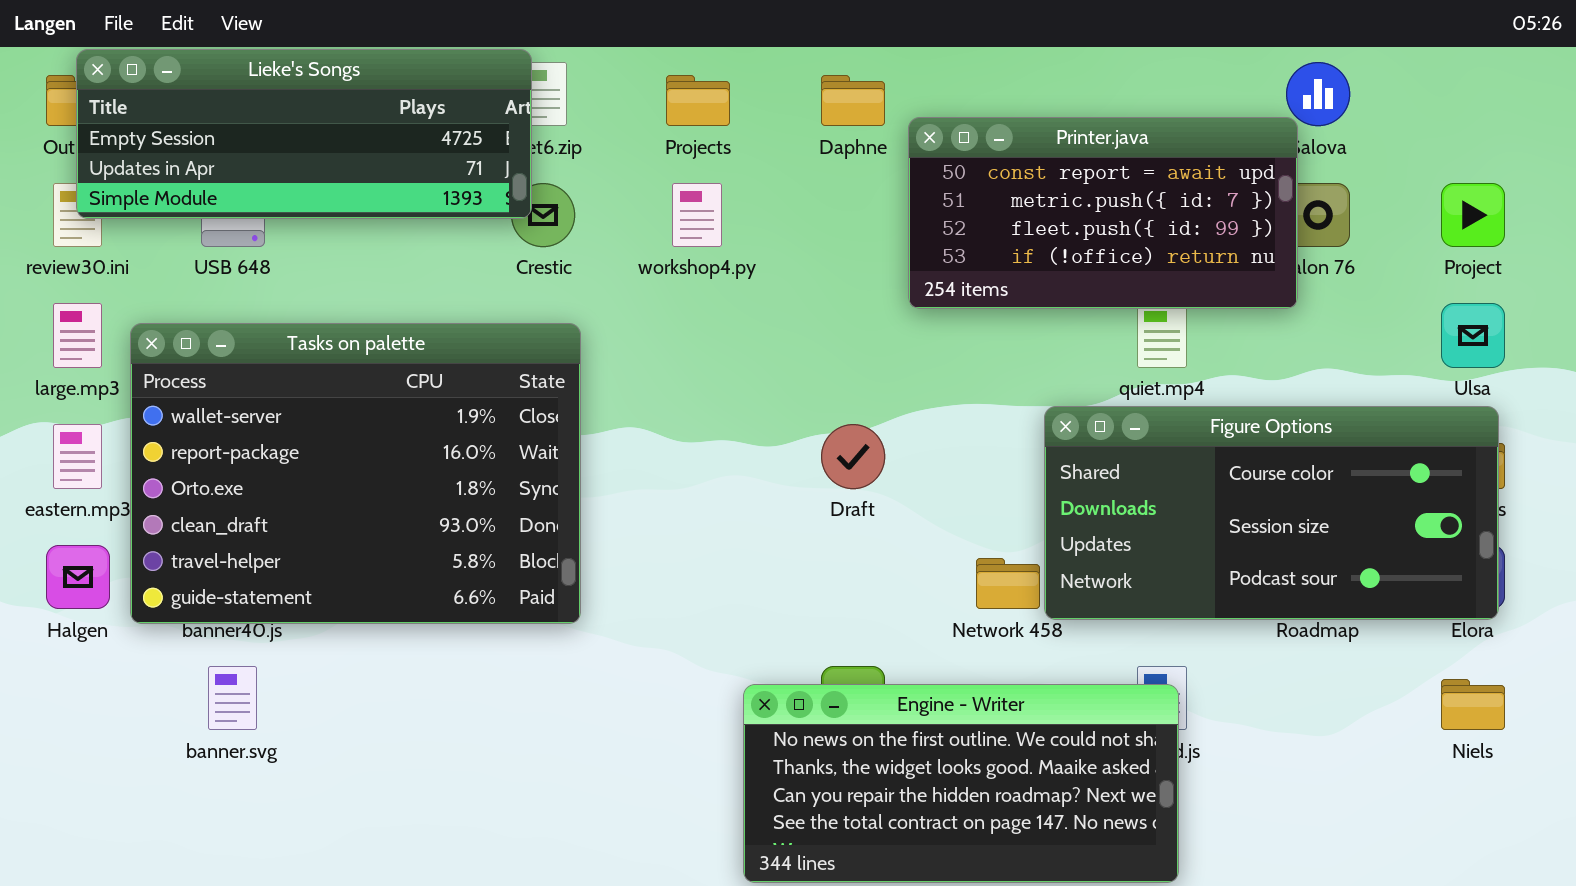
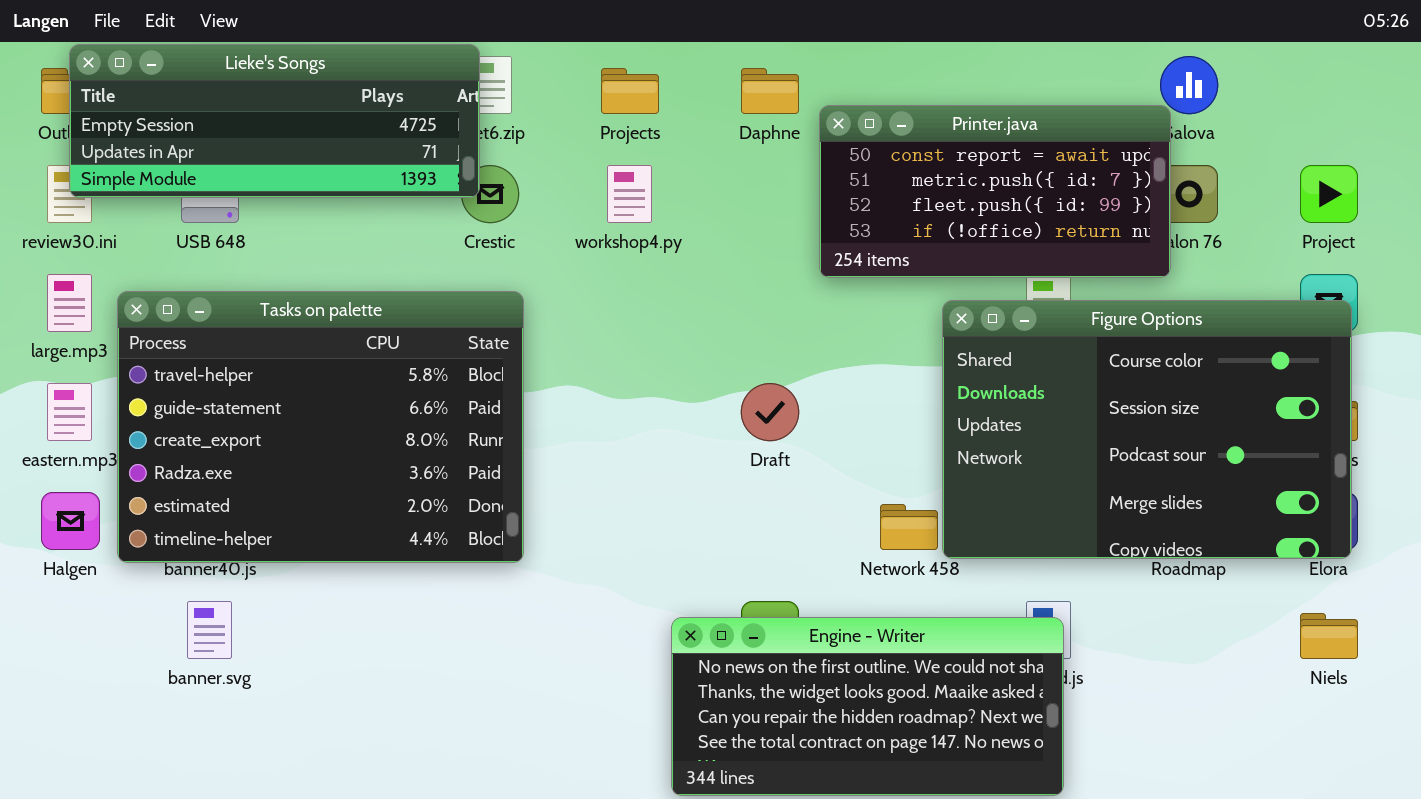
Tasks on palette: [130,323,581,624] -> [117,291,524,563], scrolled down 4 rows
Figure Options: [1044,406,1499,620] -> [942,300,1352,559], resized

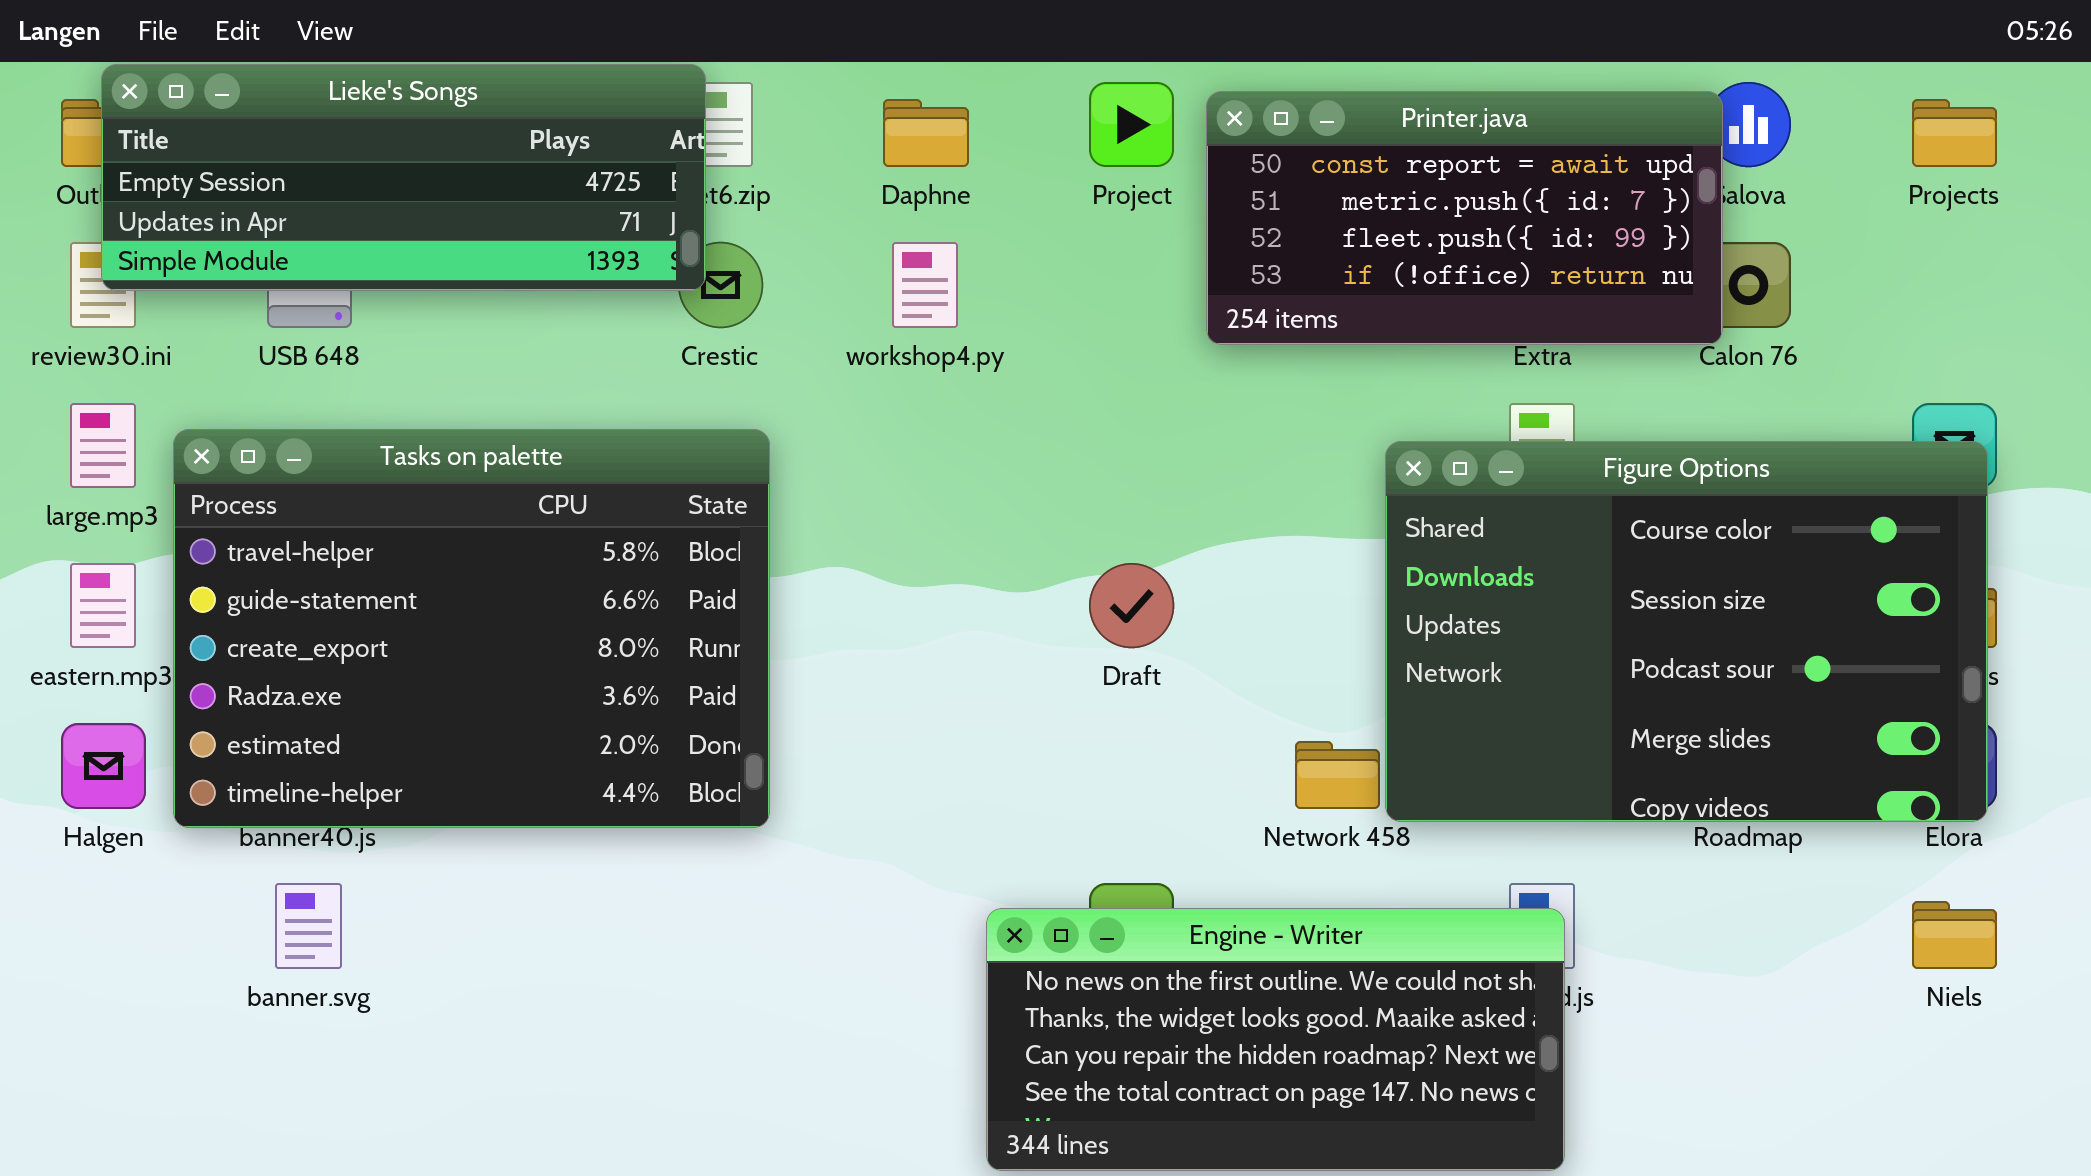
Projects: [601,68,659,114] -> [1912,99,1997,167], moved
Daphne: [741,68,799,114] -> [883,99,969,167], moved
Printer.java: [819,105,1171,278] -> [1206,91,1723,345], moved
Project: [1300,165,1358,223] -> [1089,82,1174,167], moved

